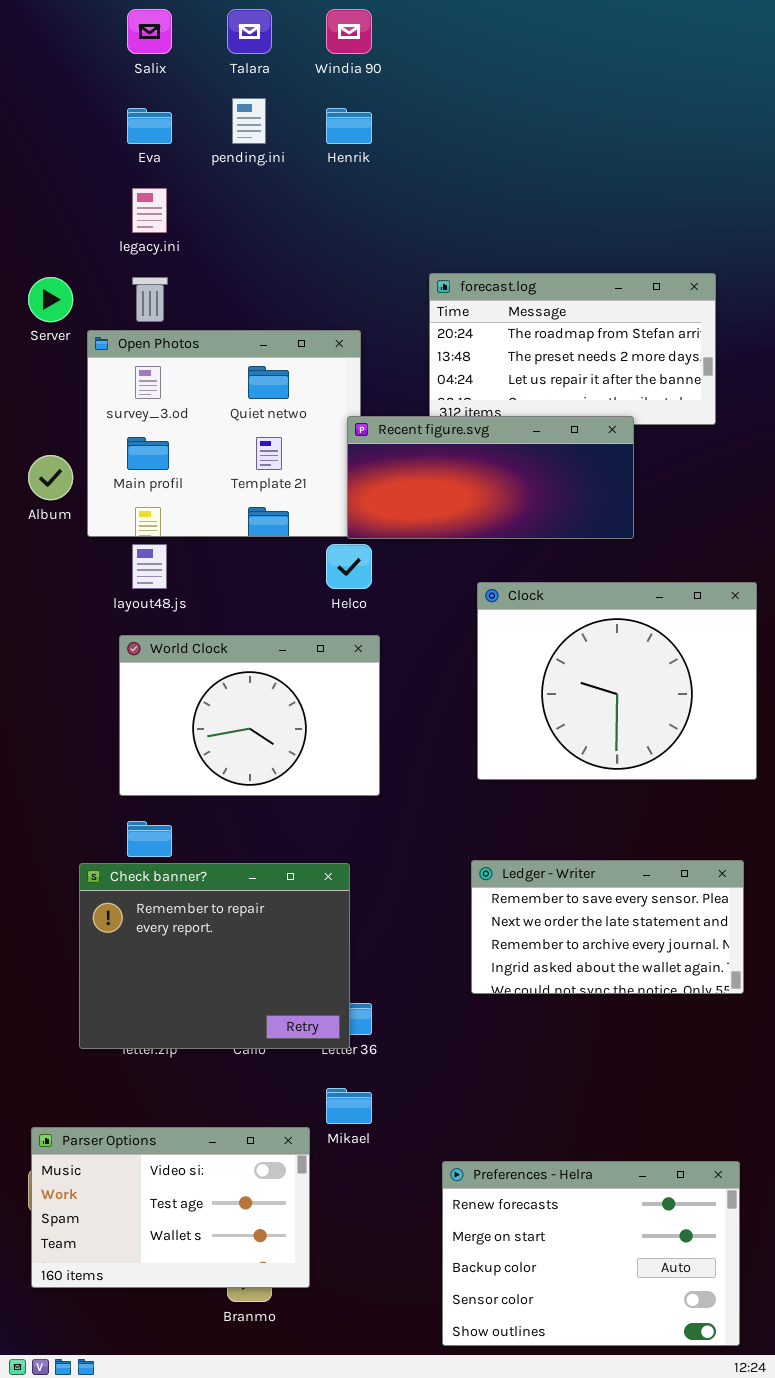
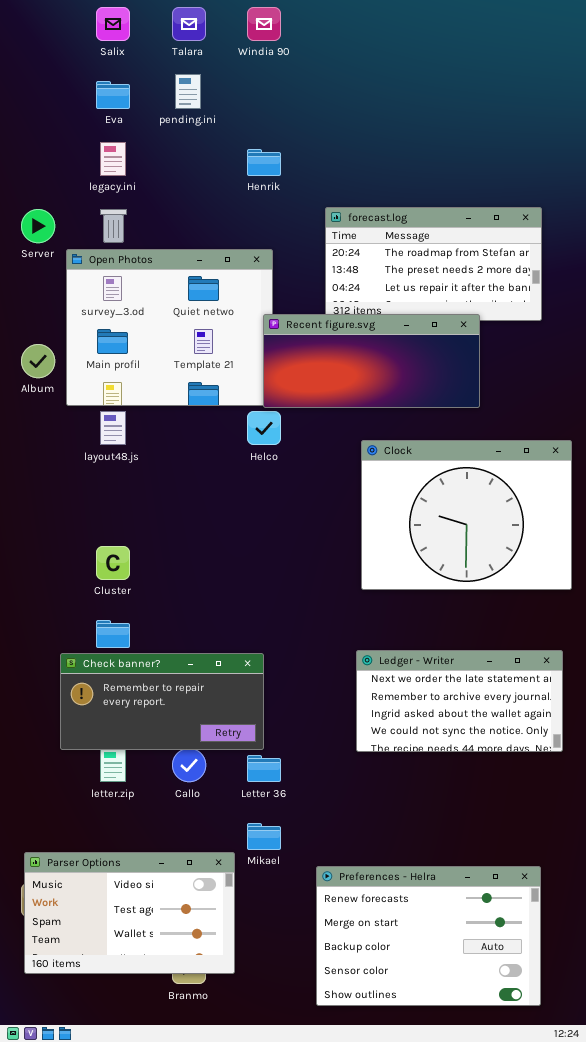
Henrik: [326,108,372,144] -> [247,149,281,176], moved
World Clock: [119,635,380,796] -> none, closed
Ledger - Writer: [471,860,744,994] -> [356,650,563,752], scrolled down 1 row
Check banner?: [79,863,350,1049] -> [60,653,264,750], resized
Preferences - Helra: [442,1161,740,1346] -> [316,866,541,1006], moved

